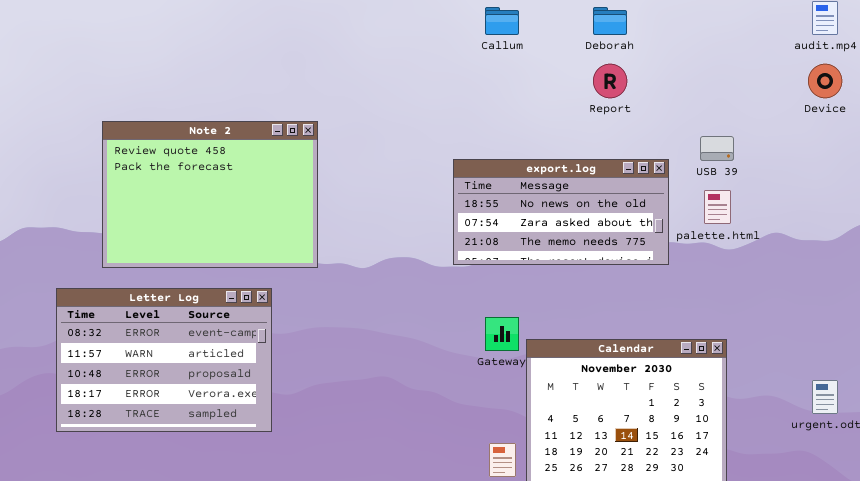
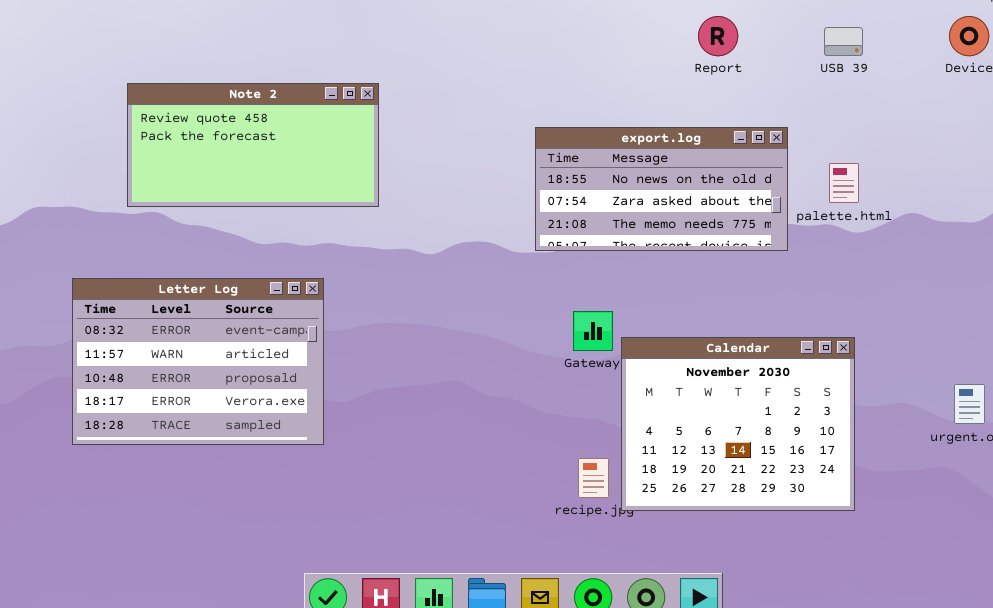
Note 2: [102,121,318,268] -> [127,83,379,207], resized
USB 39: [700,136,734,161] -> [824,27,863,56], moved

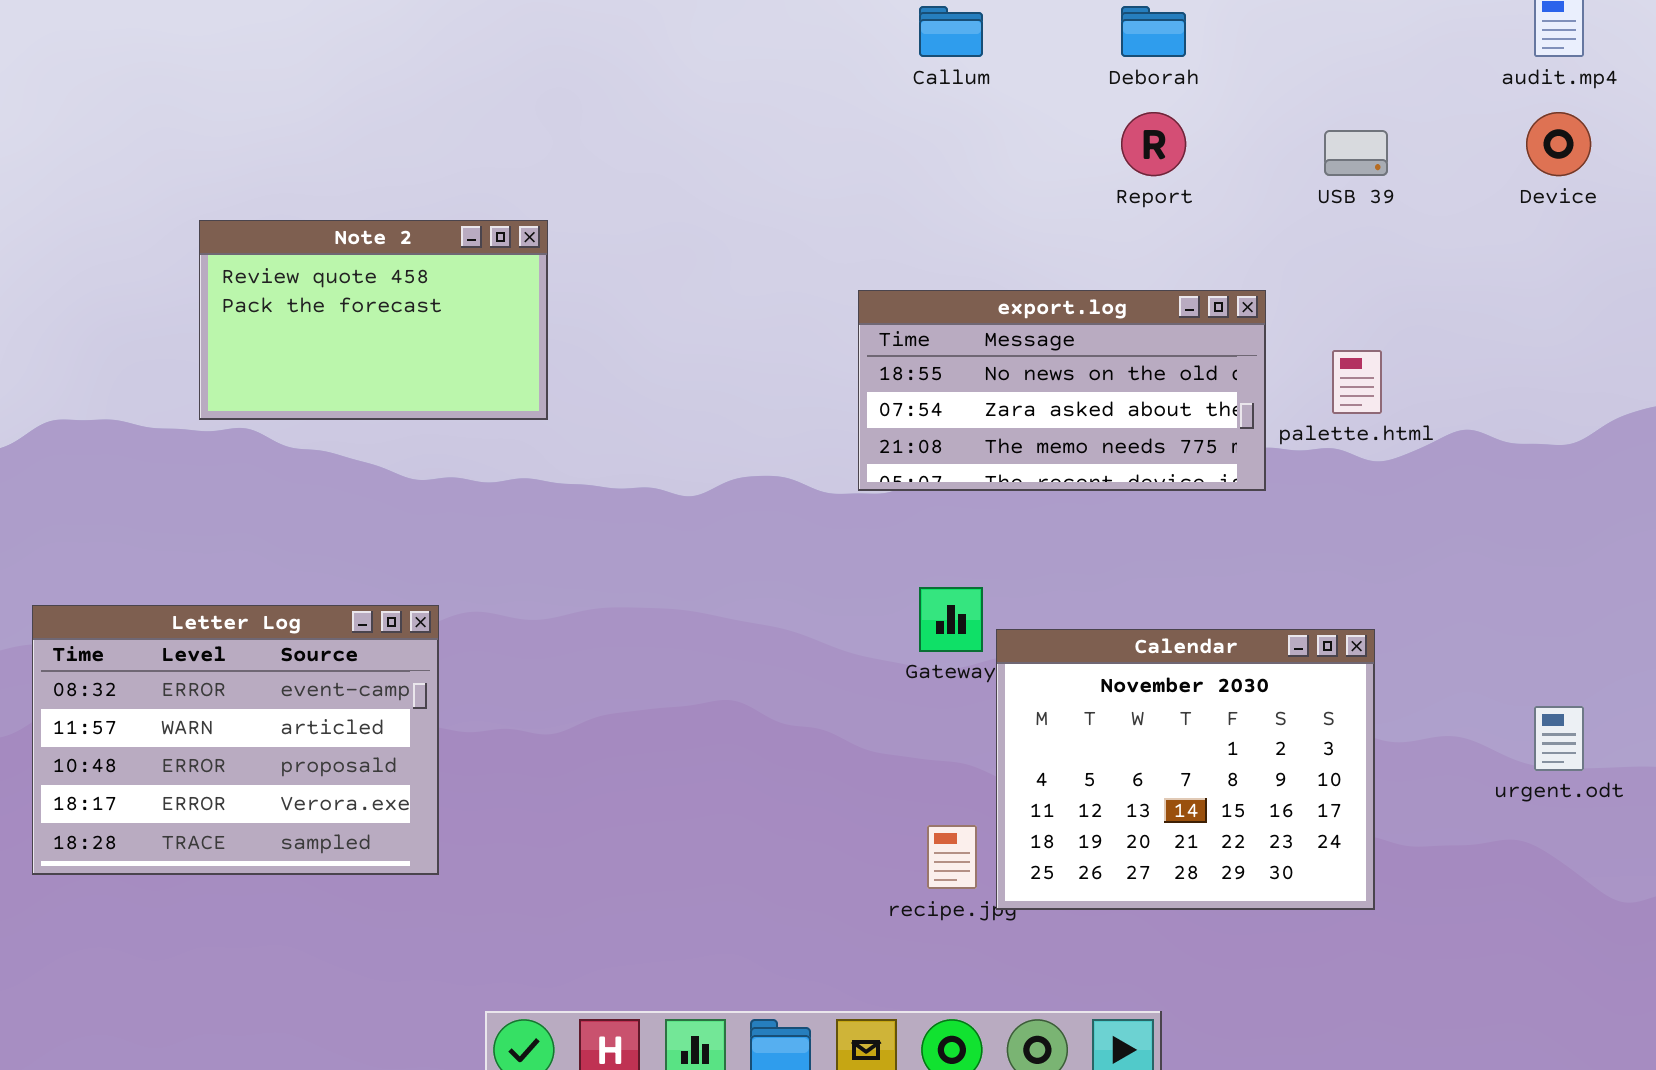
Note 2: [127,83,379,207] -> [199,220,548,420], resized
Letter Log: [72,278,324,445] -> [32,605,439,875], moved

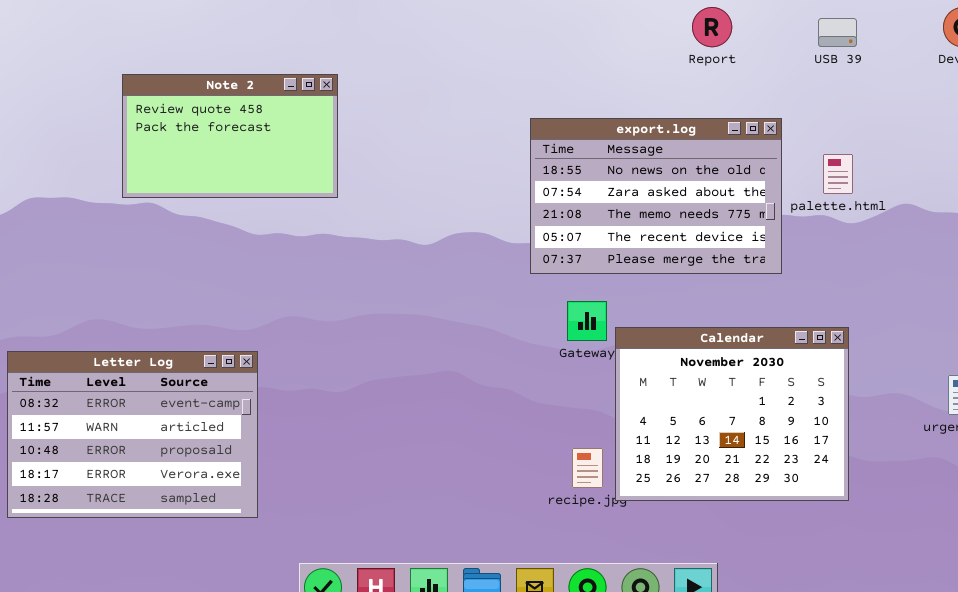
export.log: [858,290,1266,491] -> [530,118,782,274], resized
Letter Log: [32,605,439,875] -> [7,351,258,518], moved

